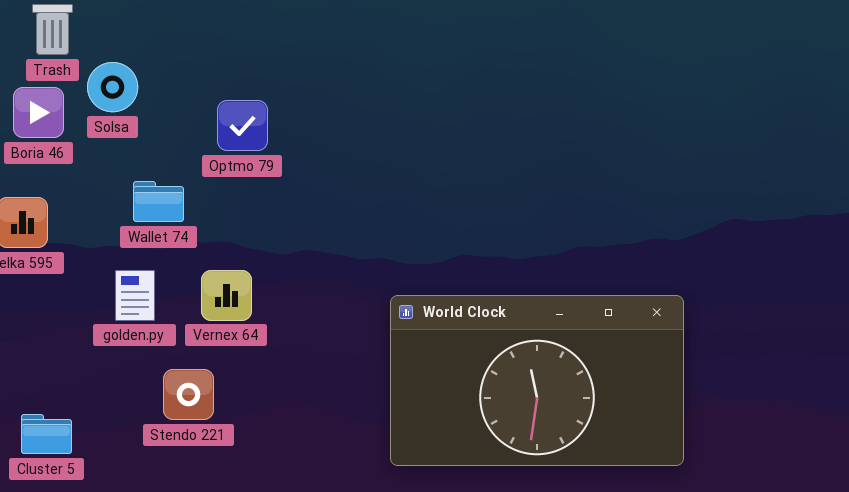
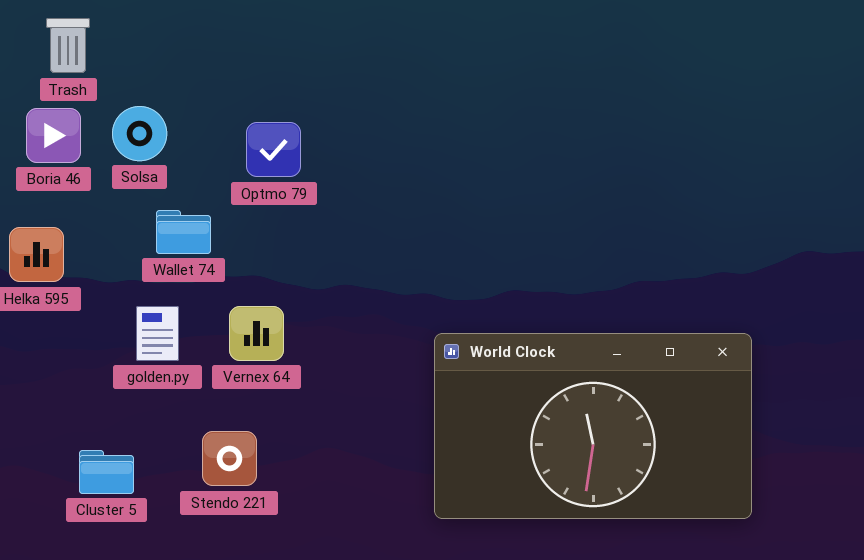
Solsa: [87,62,138,112] -> [112,106,167,161], moved
Stendo 221: [163,369,214,420] -> [202,431,257,486], moved
Cluster 5: [21,414,72,454] -> [79,450,134,494], moved

